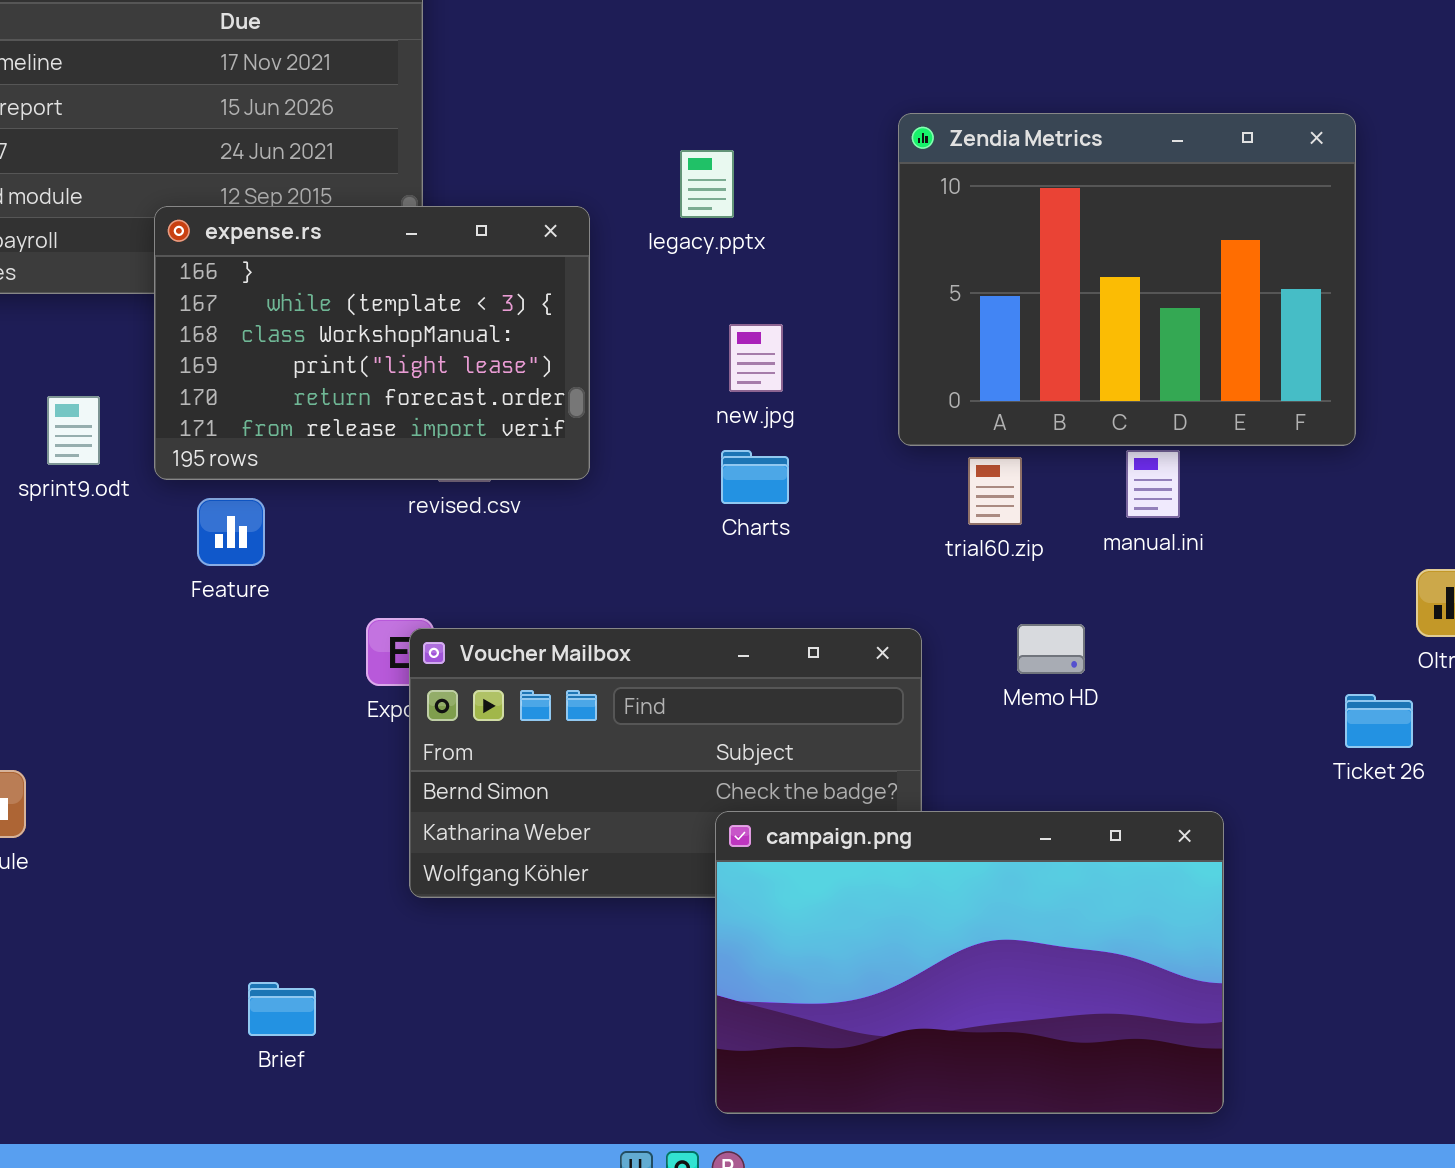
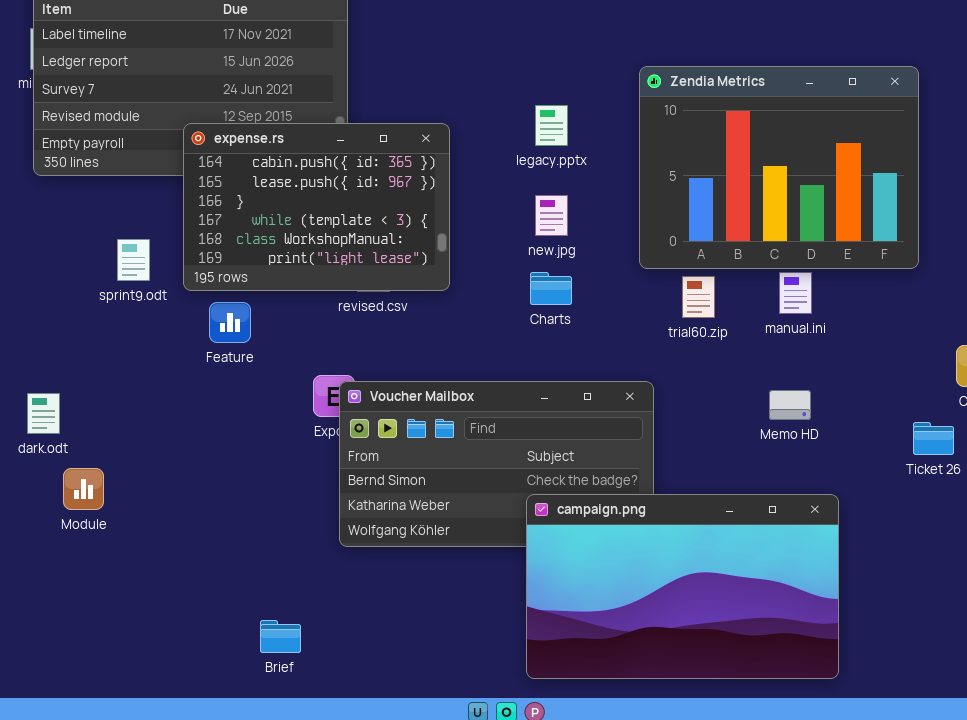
legacy.pptx: [680,150,734,218] -> [535,105,568,146], moved
expense.rs: [154,206,590,480] -> [183,123,450,291], scrolled up 2 rows
Memo HD: [1017,624,1085,674] -> [769,390,811,420], moved
Brief: [248,982,316,1036] -> [260,620,301,653], moved

